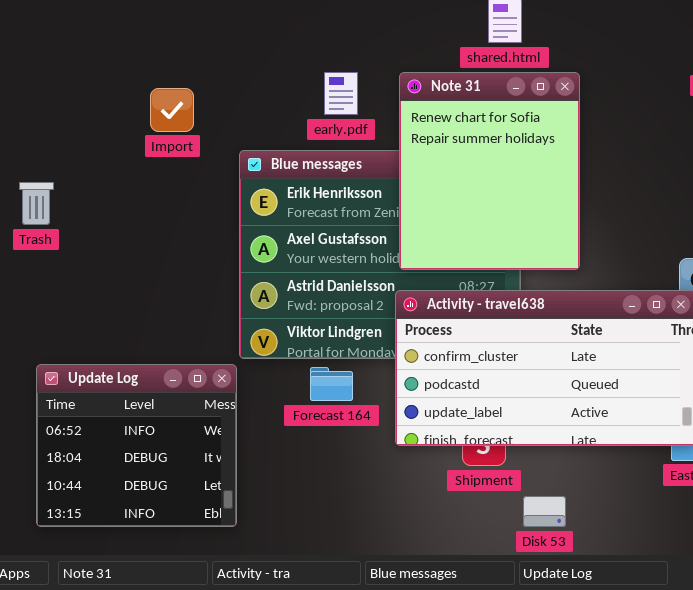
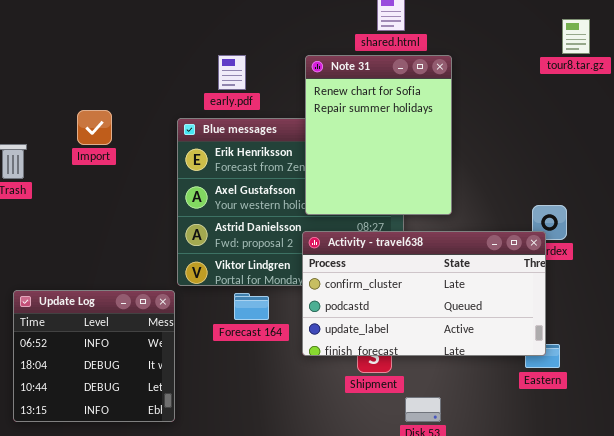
early.pdf: [324,72,358,115] -> [218,55,246,90], moved
Import: [150,88,194,132] -> [77,110,112,145], moved

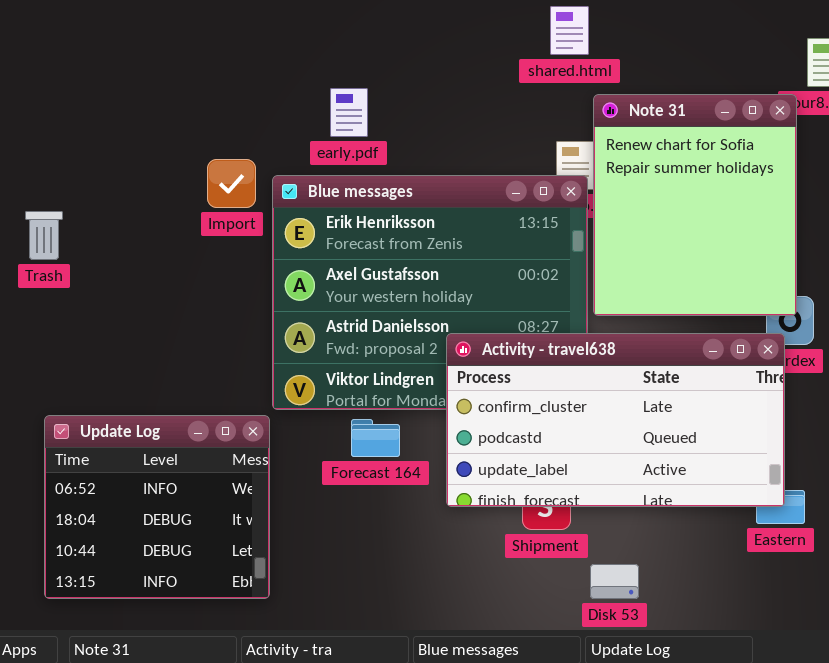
Note 31: [305,55,452,215] -> [593,94,797,316], moved
Import: [77,110,112,145] -> [207,159,256,208], moved

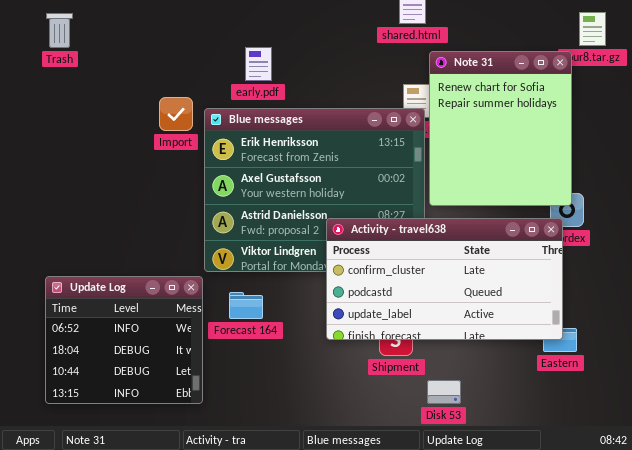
Trash: [25,211,63,260] -> [46,13,73,48], moved
Forecast 164: [351,419,400,457] -> [229,292,263,319], moved

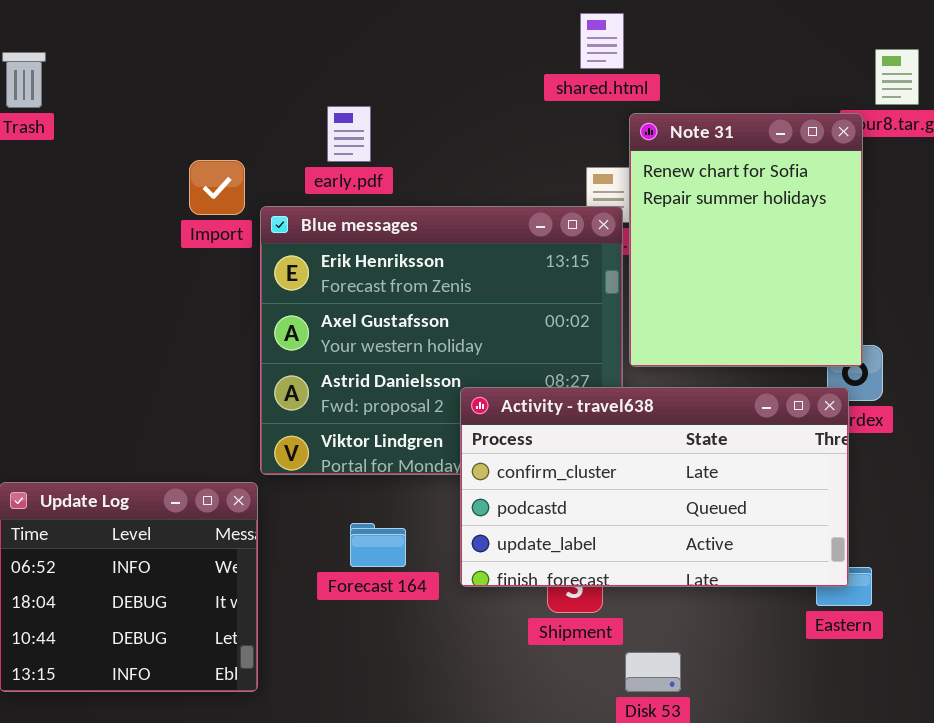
Import: [159,97,193,131] -> [189,160,245,215], moved
Forecast 164: [229,292,263,319] -> [350,523,406,567], moved

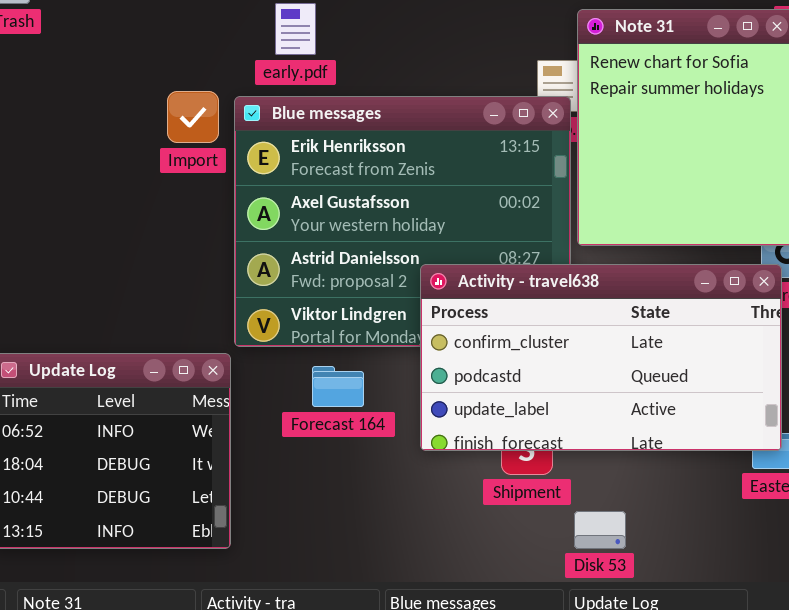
early.pdf: [327,106,371,162] -> [275,3,316,55], moved
Import: [189,160,245,215] -> [167,91,219,143], moved
Forecast 164: [350,523,406,567] -> [312,366,364,407], moved

